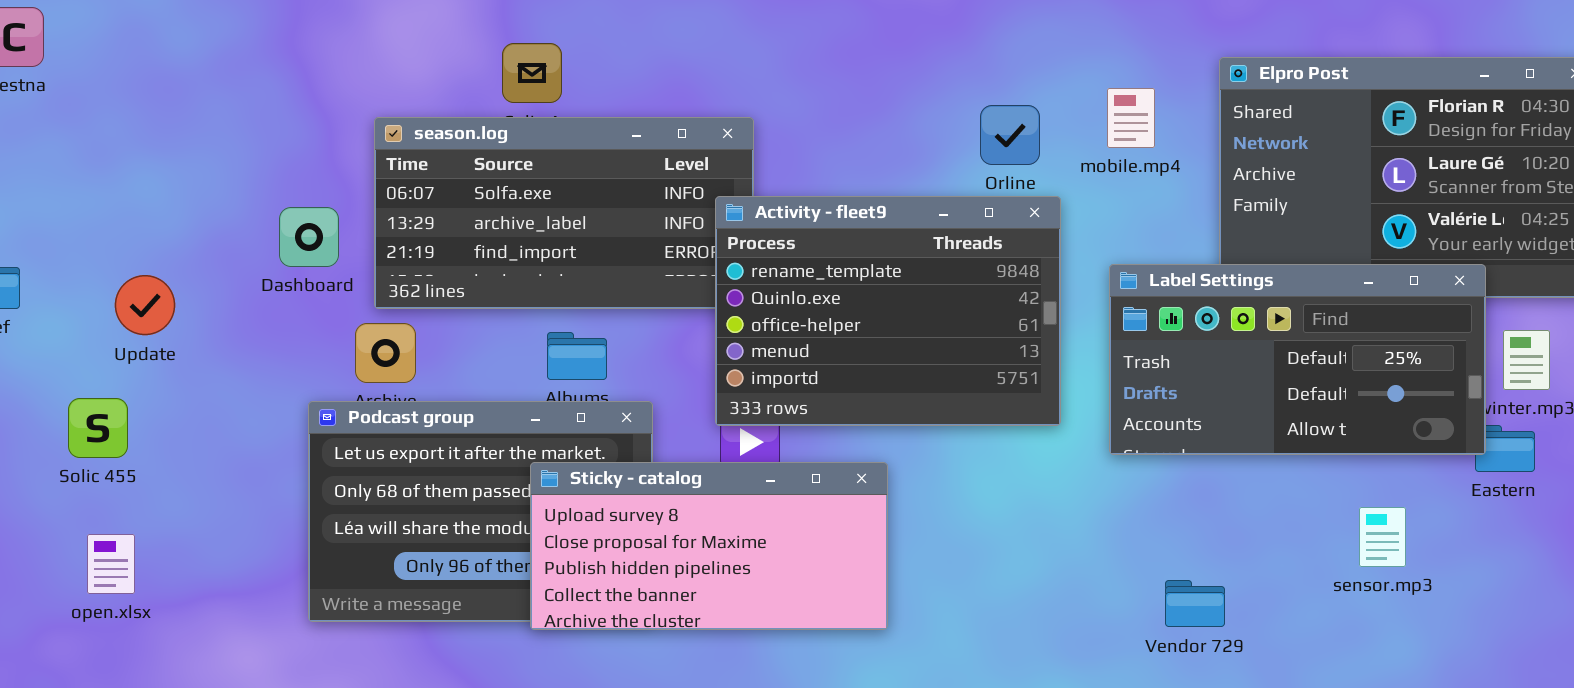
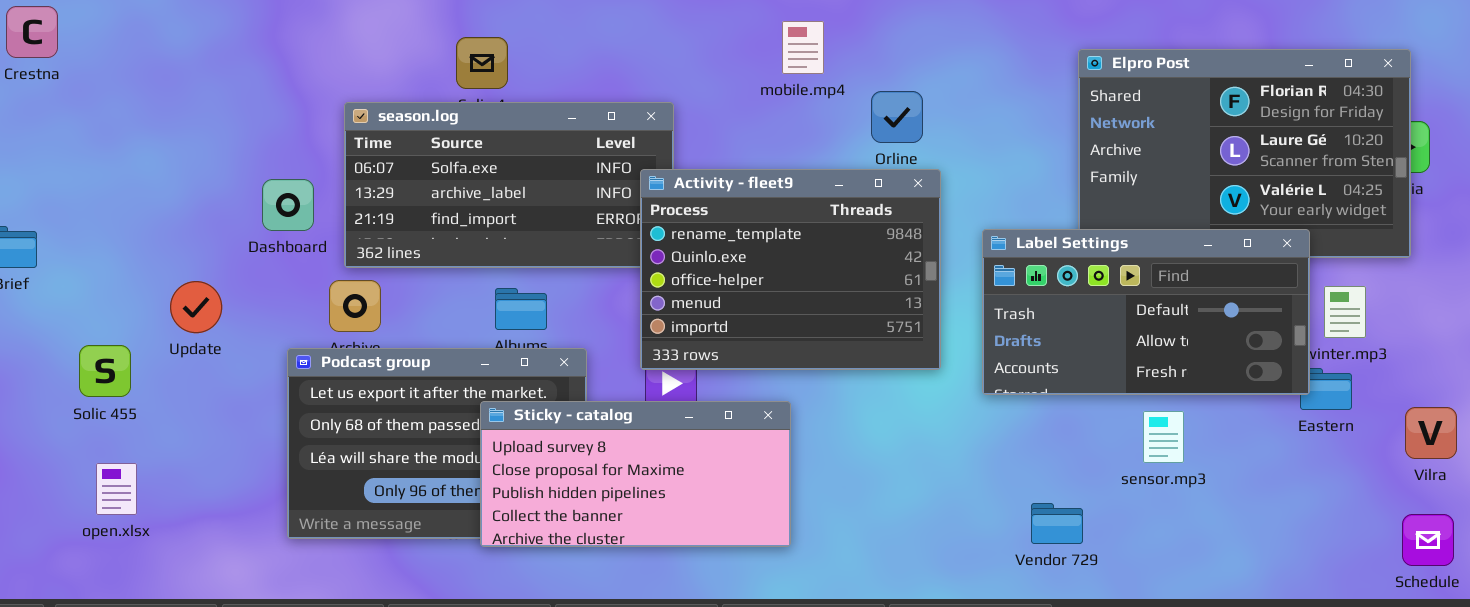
mobile.mp4: [1107,88,1155,148] -> [782,21,824,74], moved
Label Settings: [1109,264,1486,455] -> [982,229,1310,395], scrolled down 1 row
Update: [115,275,175,335] -> [170,281,222,333], moved
sensor.mp3: [1359,507,1406,567] -> [1143,411,1184,463], moved

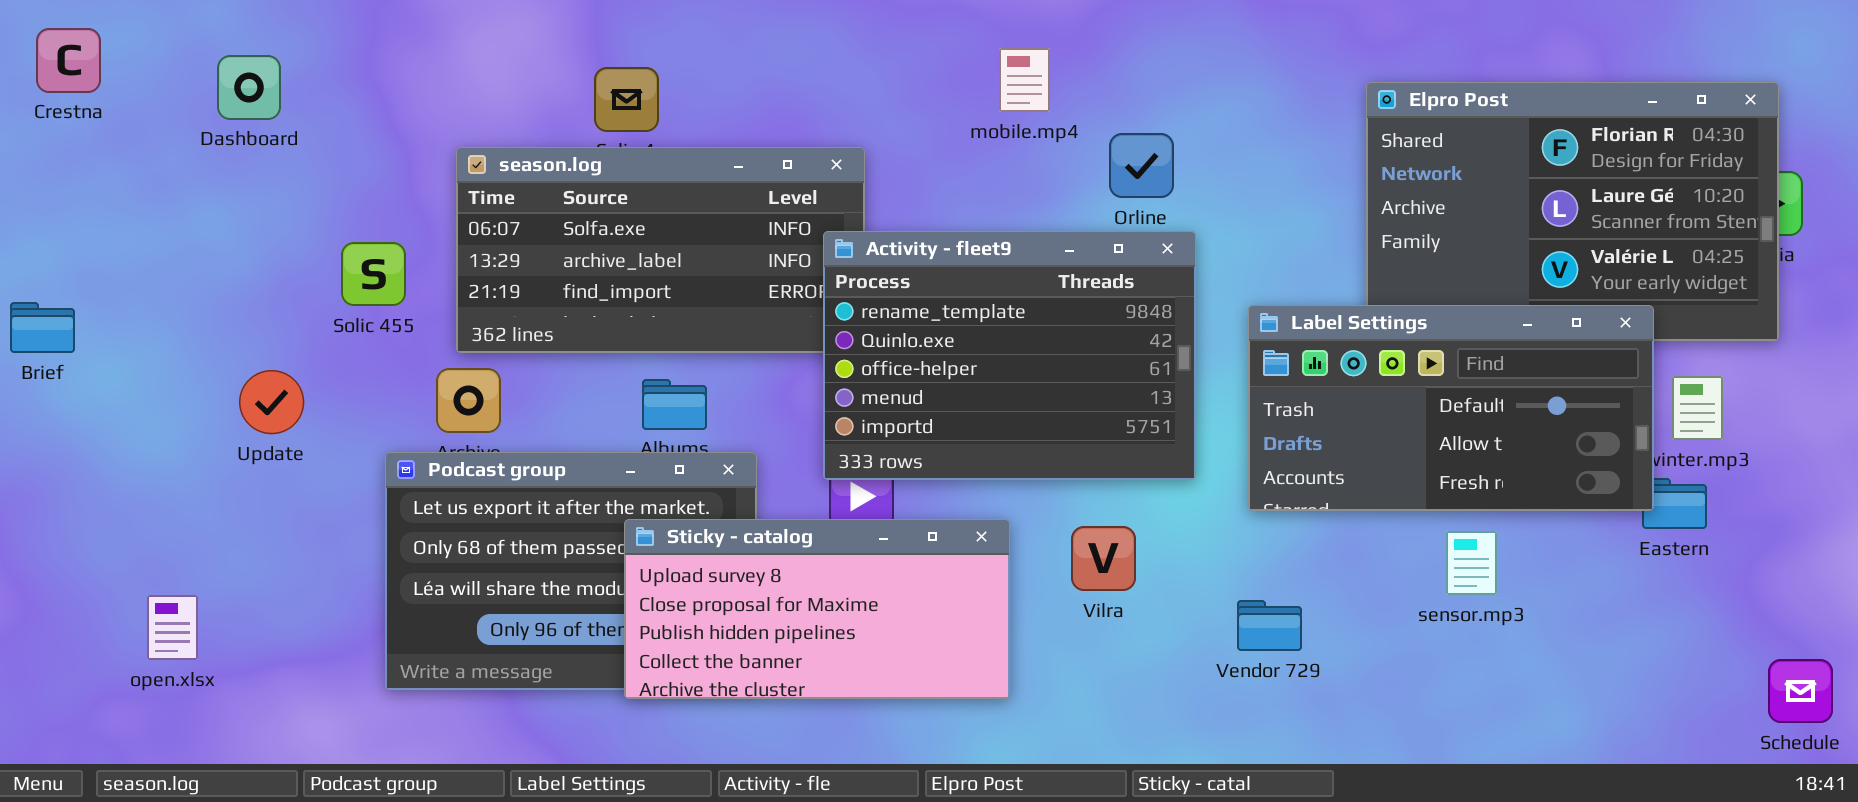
Dashboard: [262,179,314,231] -> [217,55,281,120], moved
Solic 455: [79,345,131,397] -> [341,242,406,306], moved
Vilra: [1405,407,1457,459] -> [1071,526,1136,591], moved
Vendor 729: [1031,503,1083,544] -> [1237,600,1302,651], moved

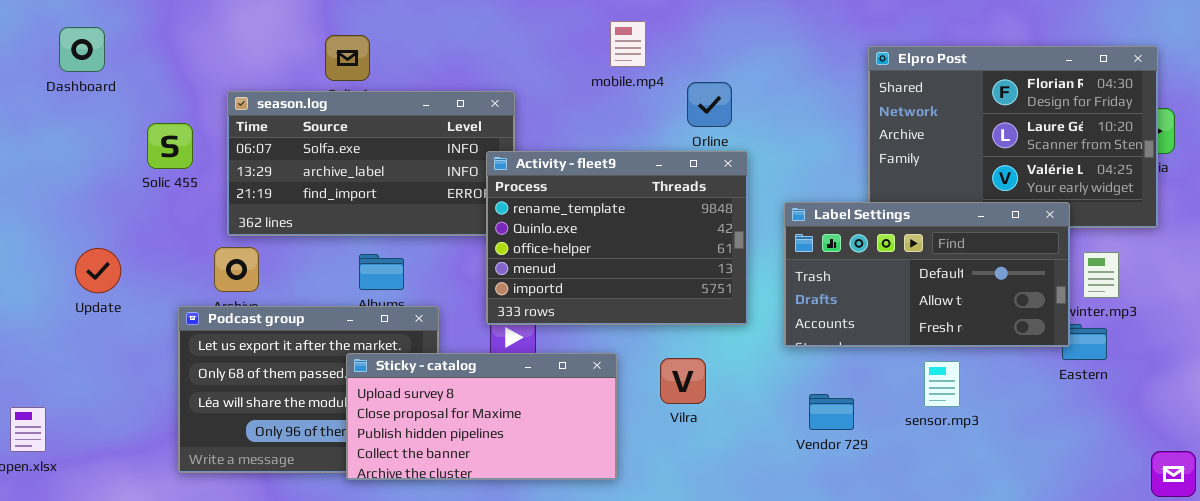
Solic 455: [341,242,406,306] -> [147,123,193,169], moved
Vendor 729: [1237,600,1302,651] -> [809,394,854,430], moved

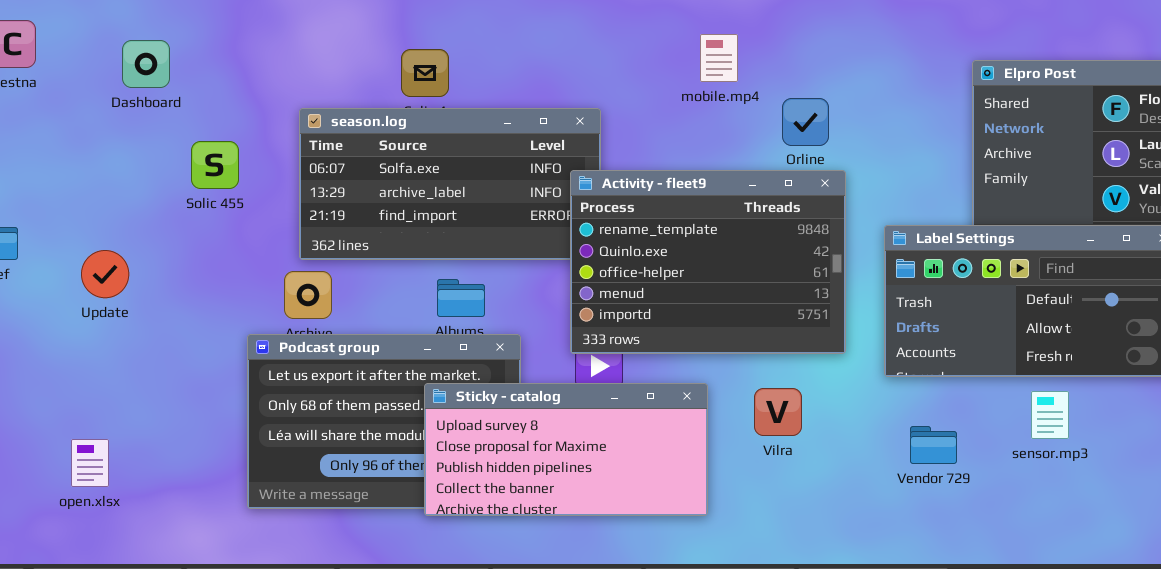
Solic 455: [147,123,193,169] -> [191,141,239,189], moved
Update: [75,248,121,293] -> [81,250,129,298], moved

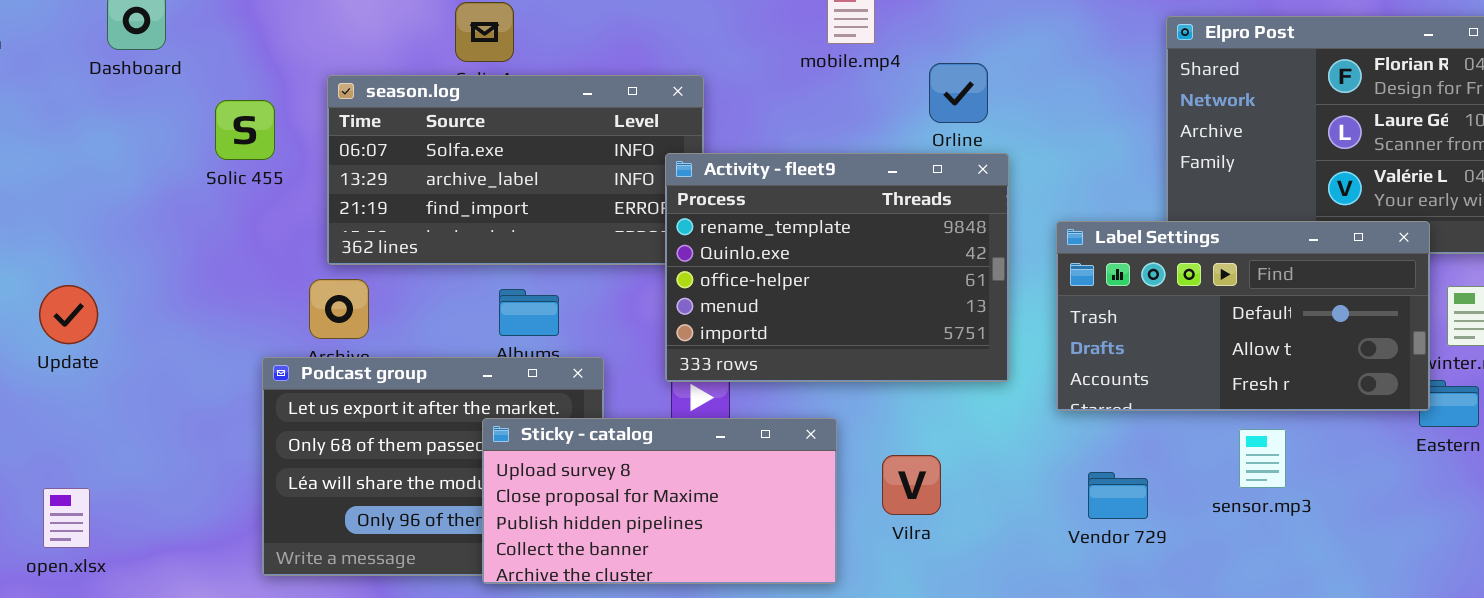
Solic 455: [191,141,239,189] -> [215,100,275,160], moved
Update: [81,250,129,298] -> [39,285,98,344], moved
Vilra: [754,388,802,436] -> [882,455,941,515], moved

